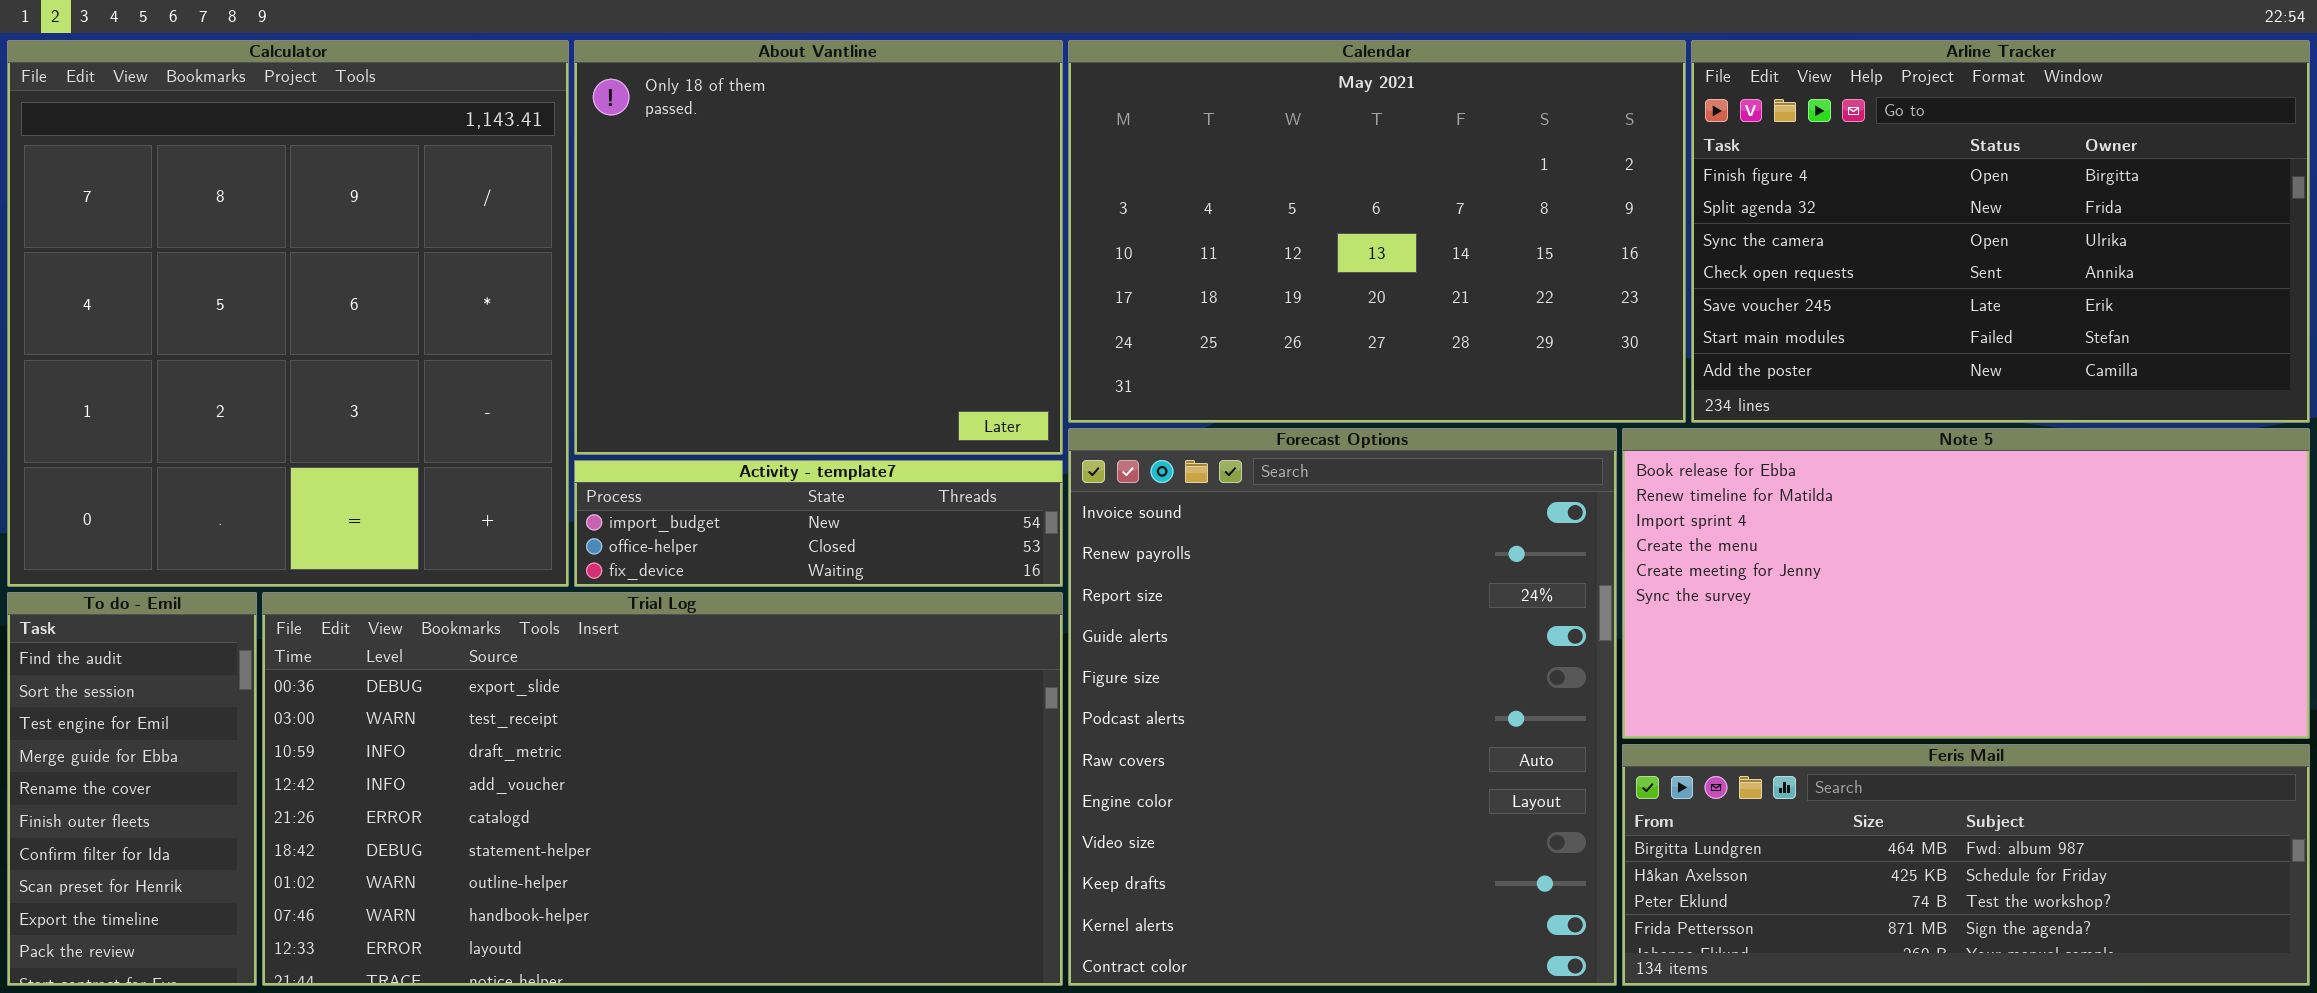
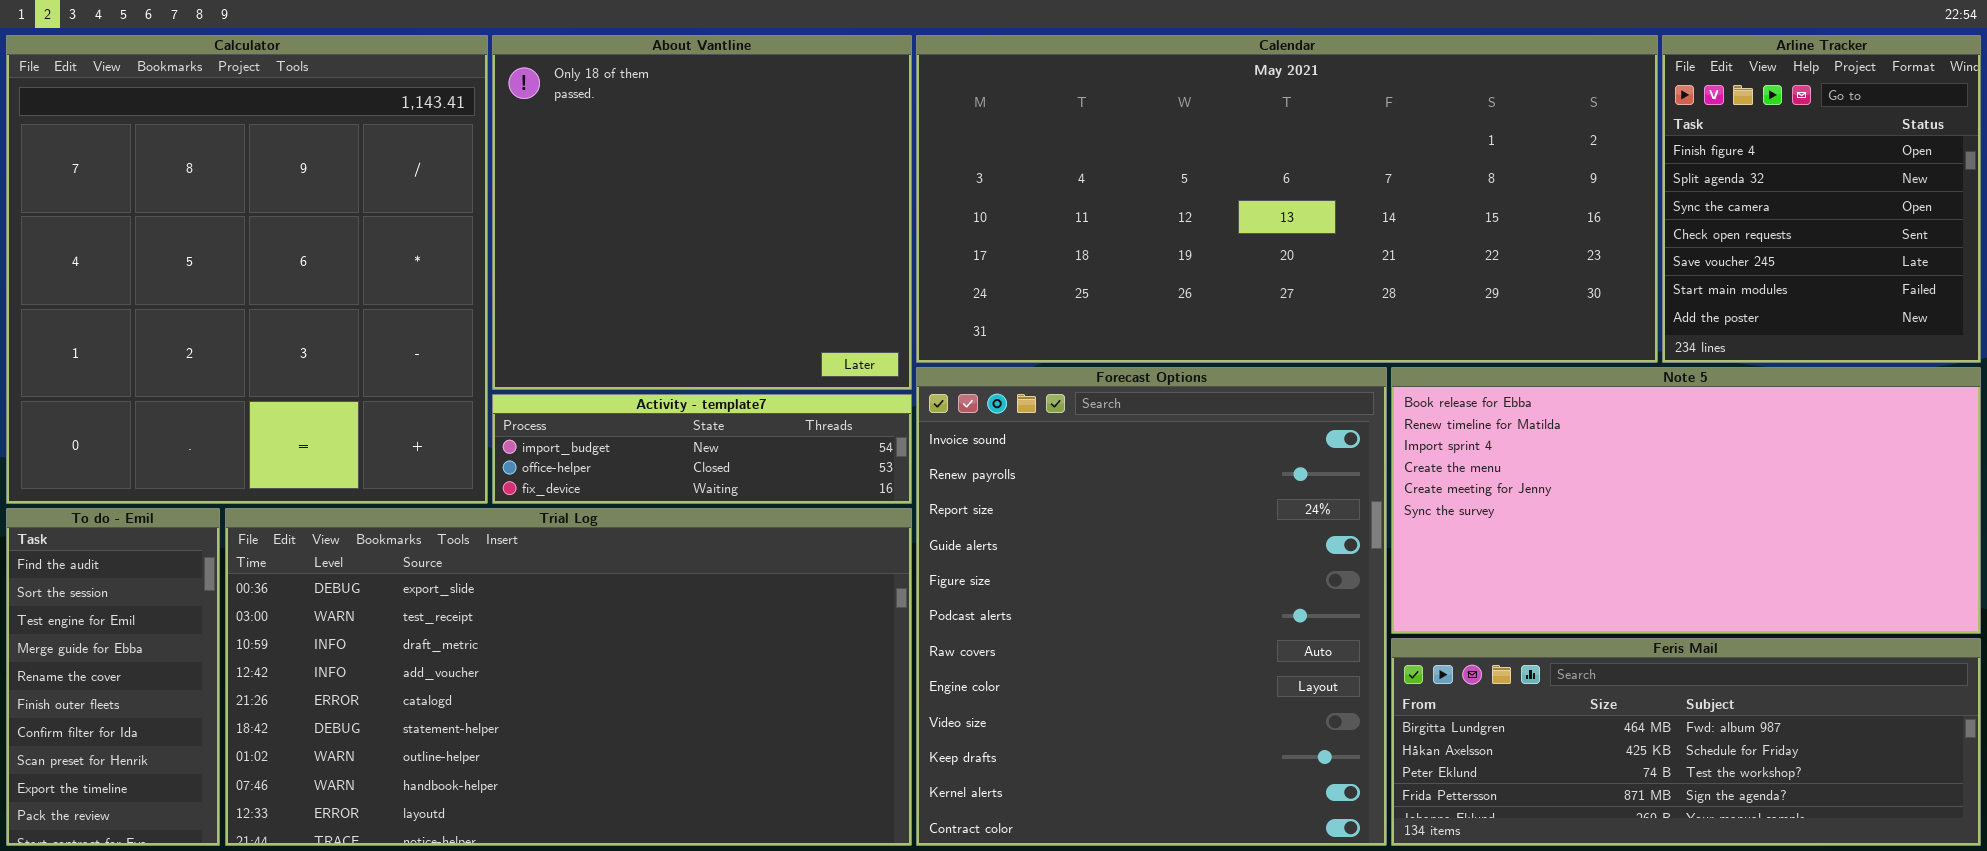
Calendar: [1068,40,1686,423] -> [916,35,1658,363], resized
Arline Tracker: [1691,40,2310,423] -> [1662,35,1981,363], resized

